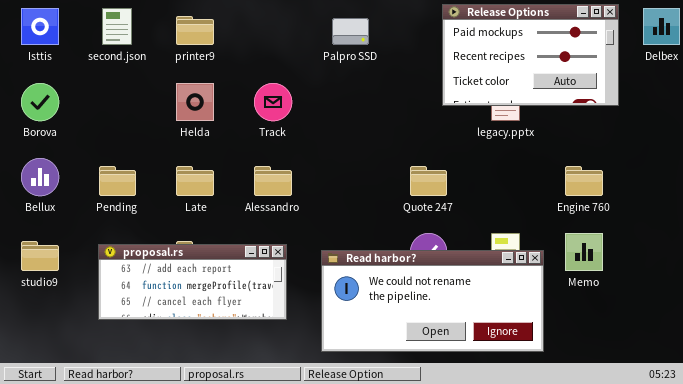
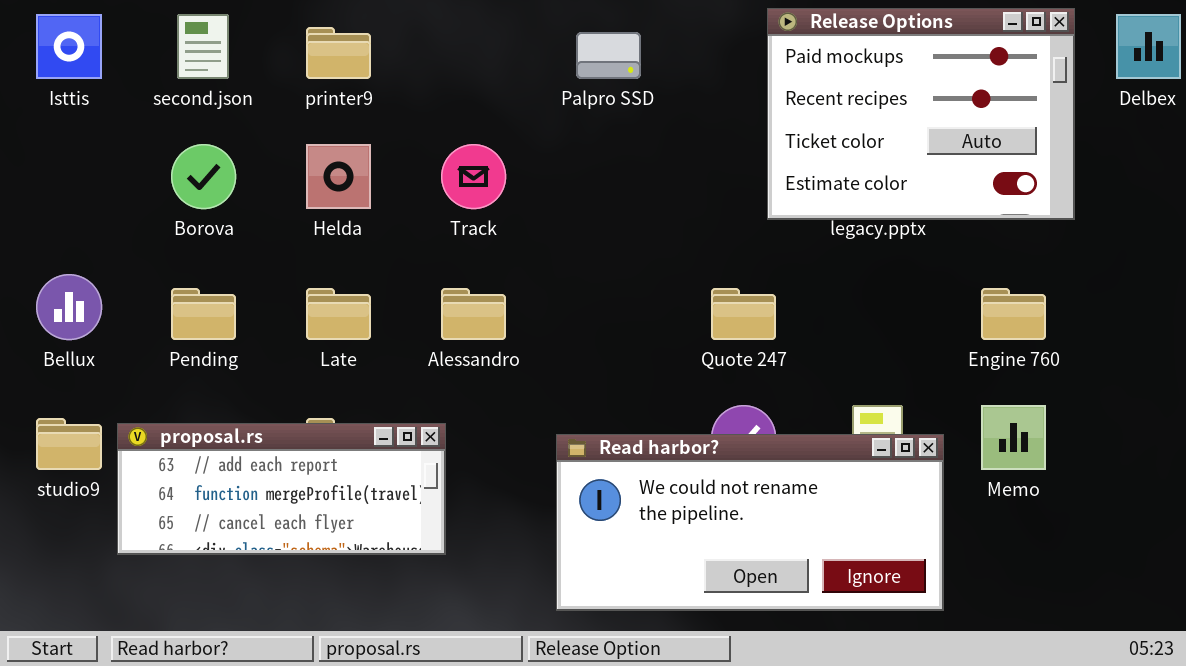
Release Options: [442,4,619,106] -> [767,8,1075,220], resized
Borova: [21,83,59,121] -> [171,144,236,209], moved
proposal.rs: [98,244,287,320] -> [117,423,446,555], moved

